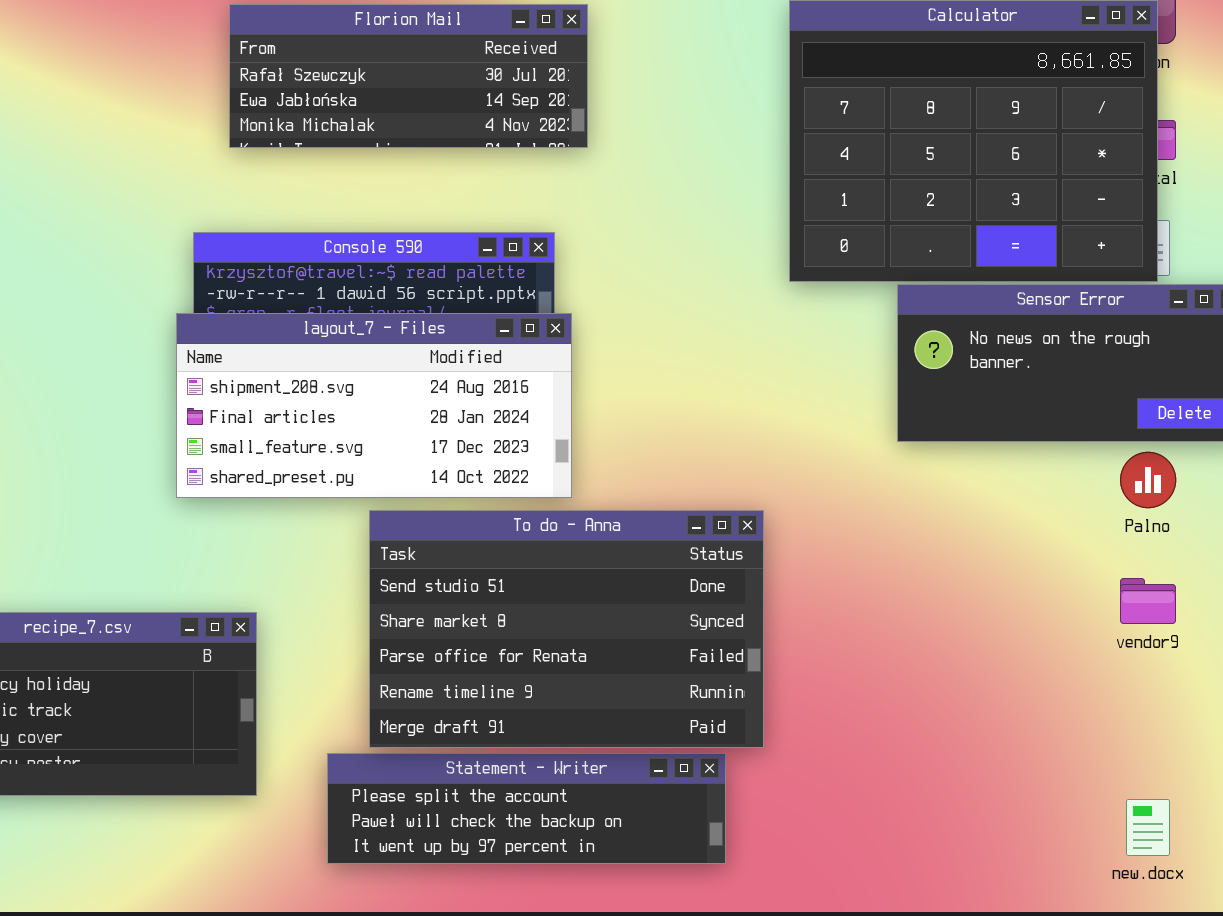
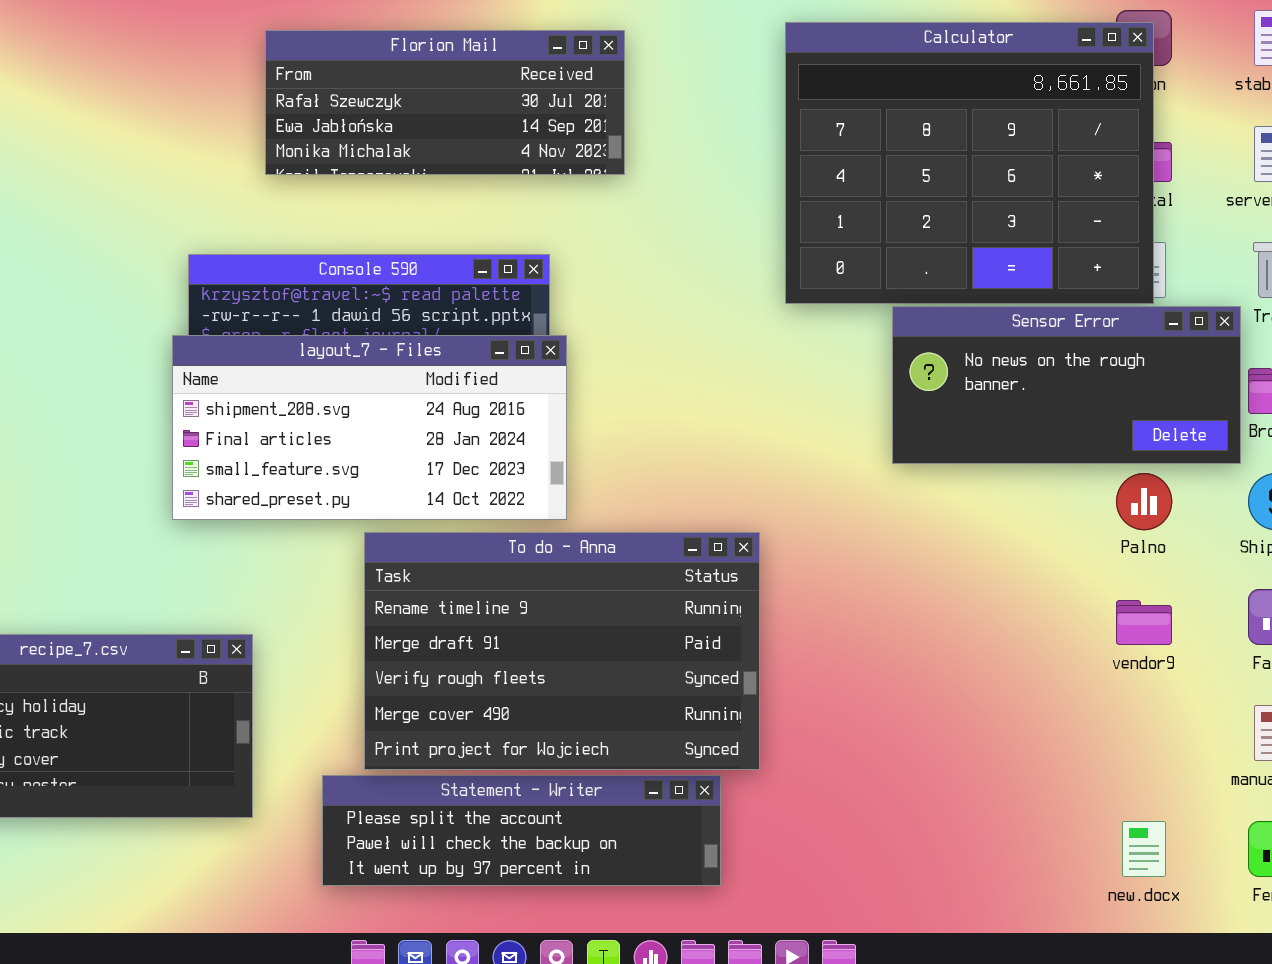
Florion Mail: [229,4,588,148] -> [265,30,625,175], moved
To do - Anna: [369,510,764,748] -> [364,532,760,770], scrolled down 3 rows

